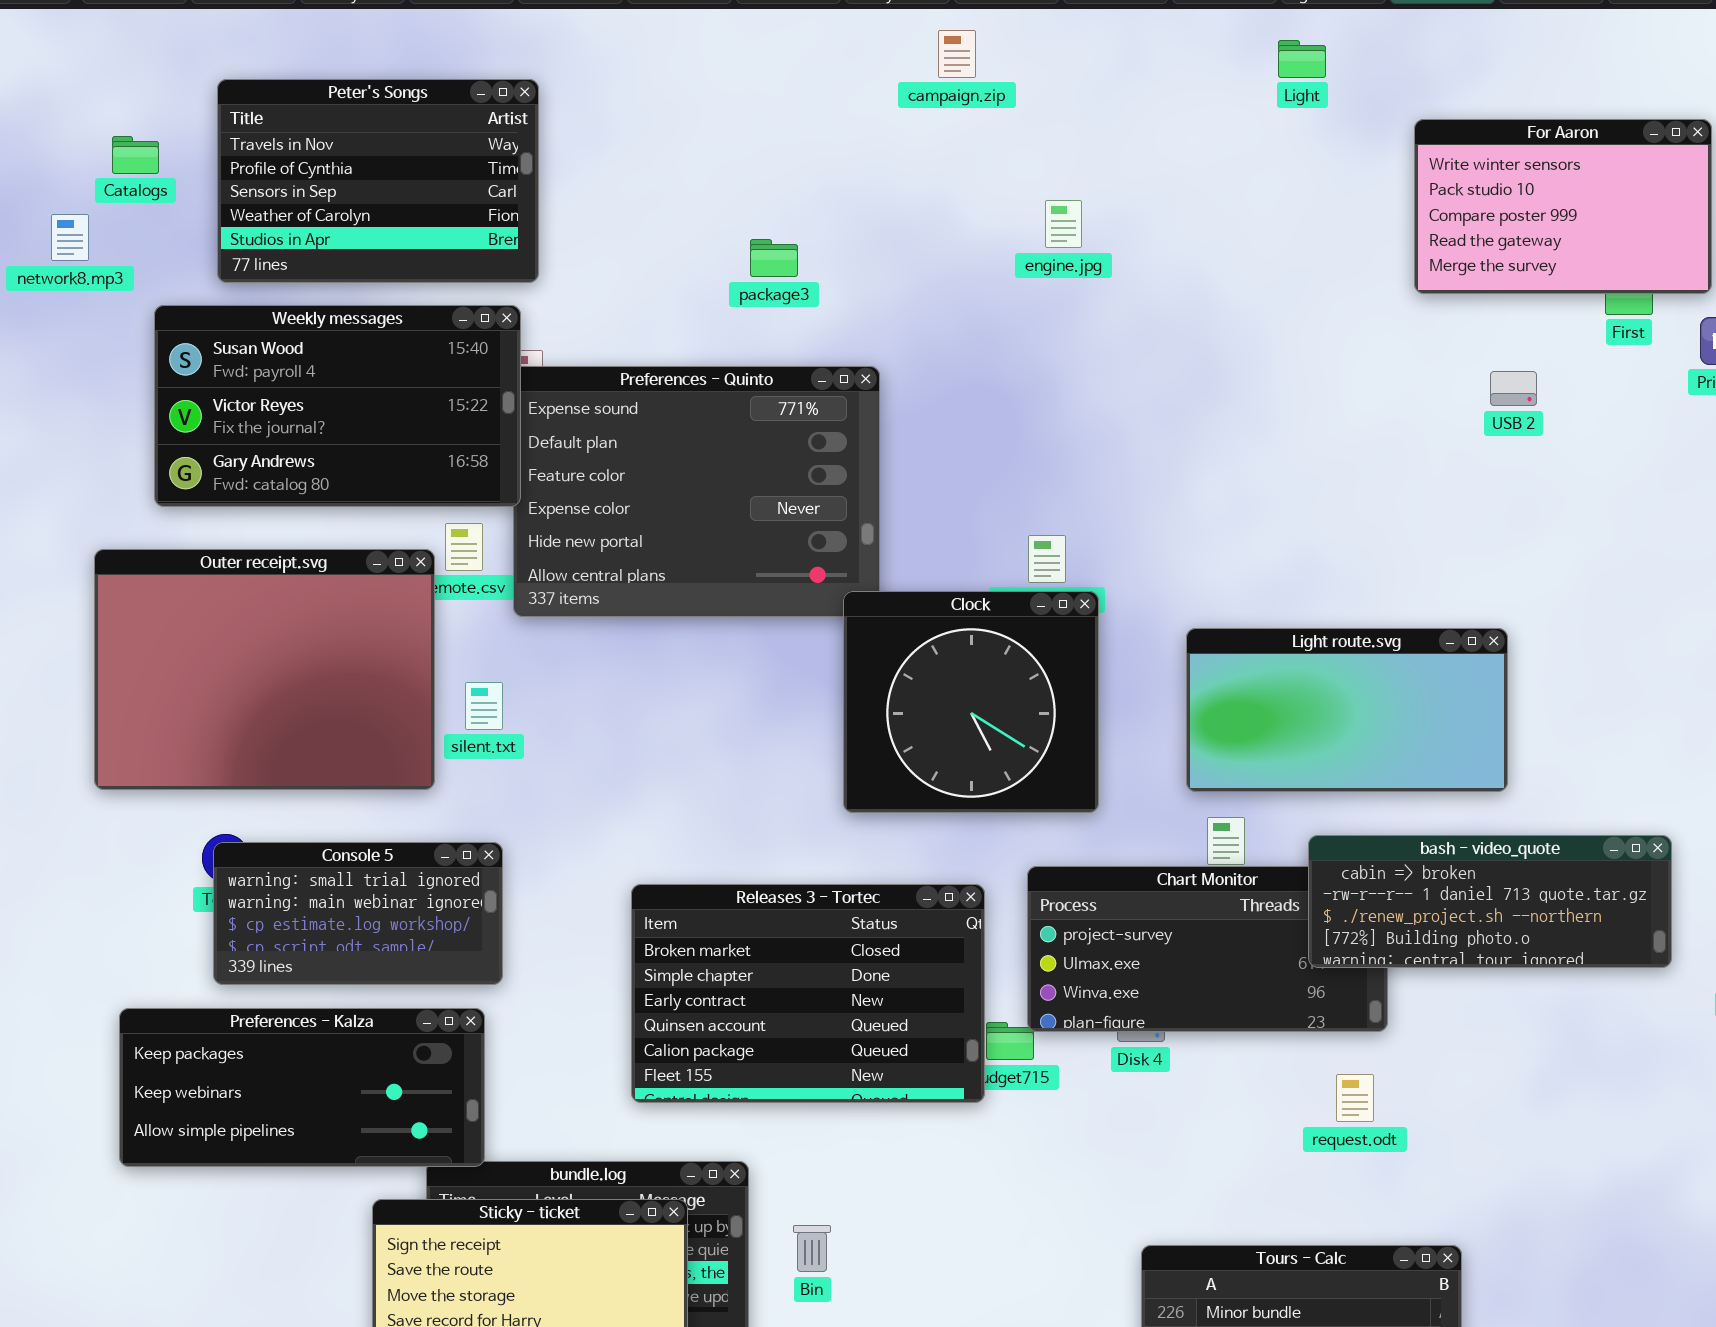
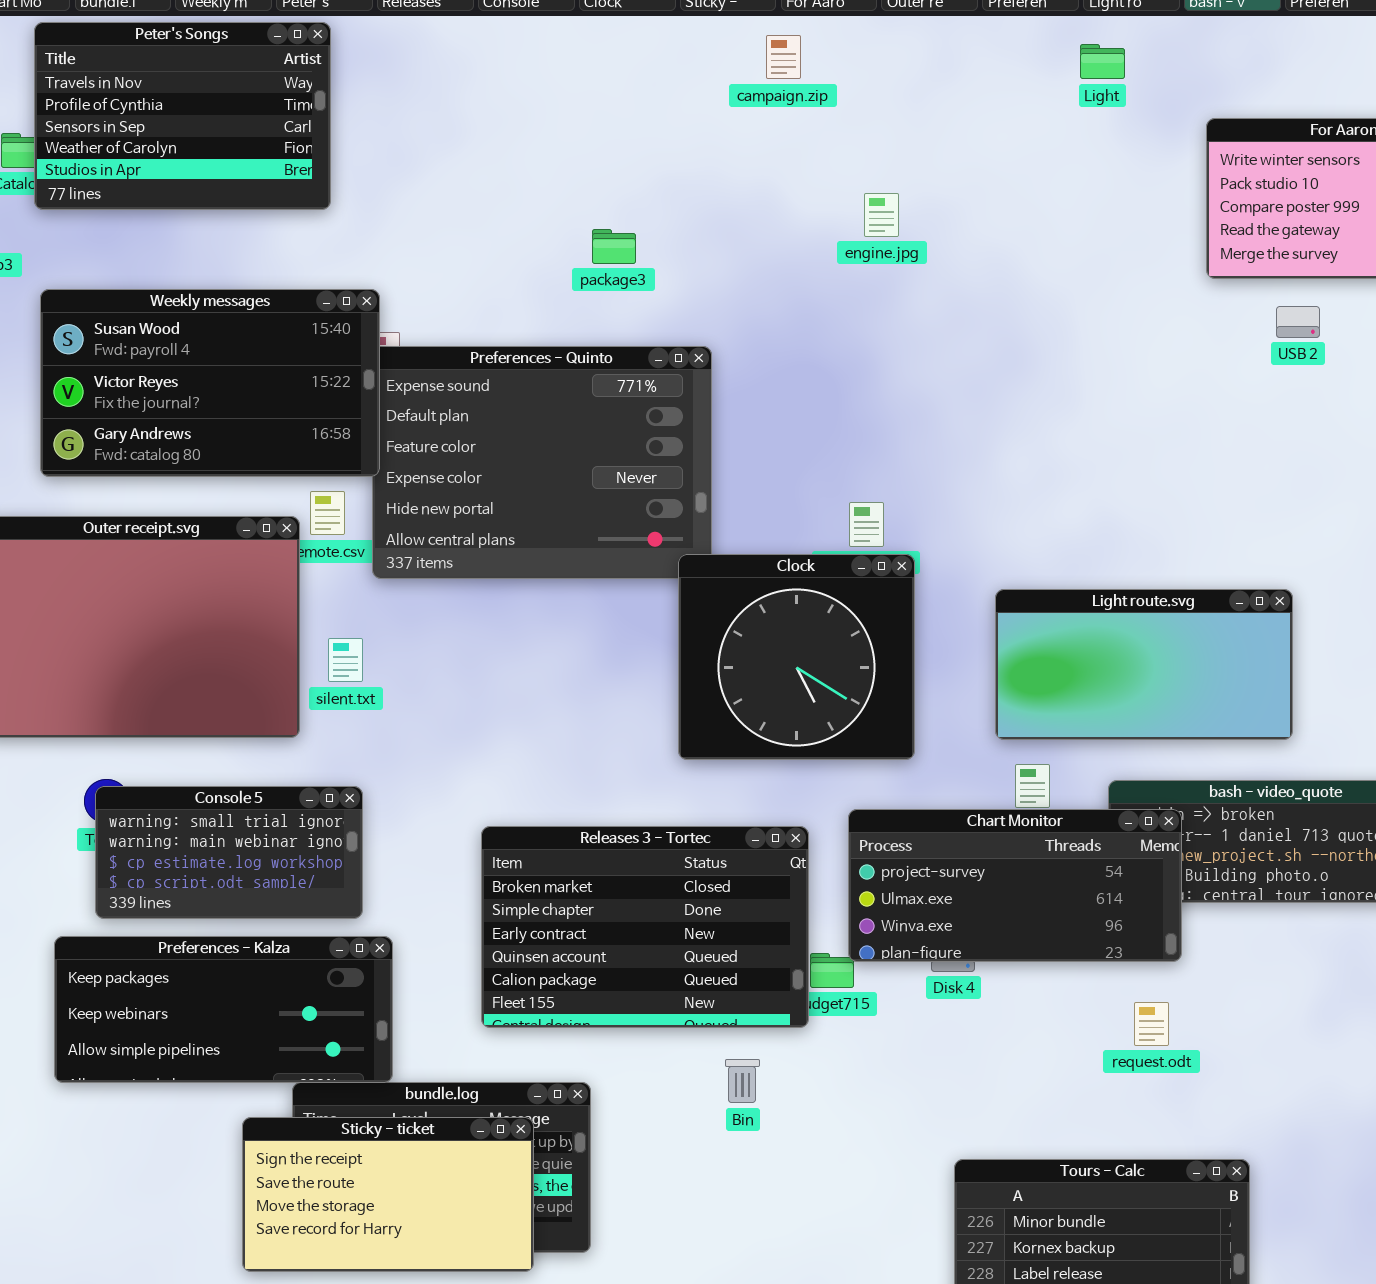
Peter's Songs: [217,79,539,283] -> [34,22,331,210], moved
USB 2: [1490,371,1537,406] -> [1276,306,1320,338], moved
Chart Monitor: [1027,866,1388,1032] -> [848,809,1182,962], raised
Preferences - Kalza: [119,1008,485,1167] -> [54,936,393,1083], moved
Bin: [793,1225,831,1272] -> [725,1059,760,1103], moved

